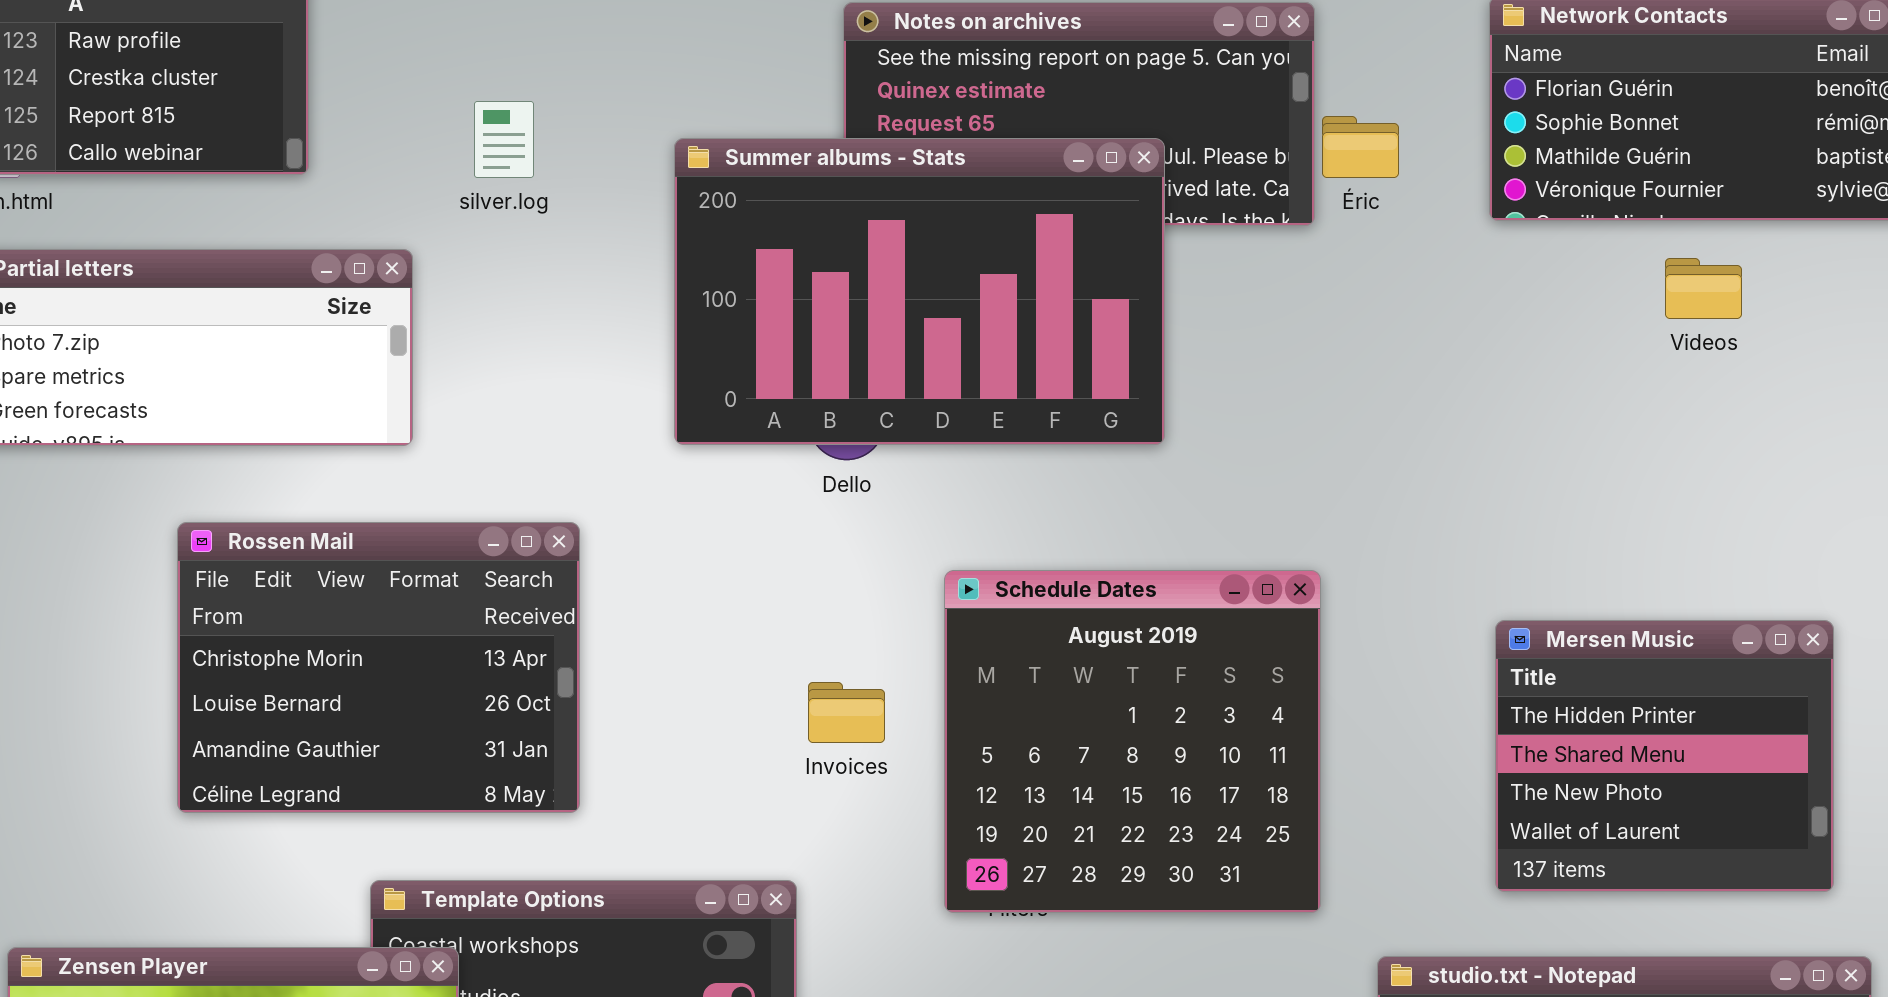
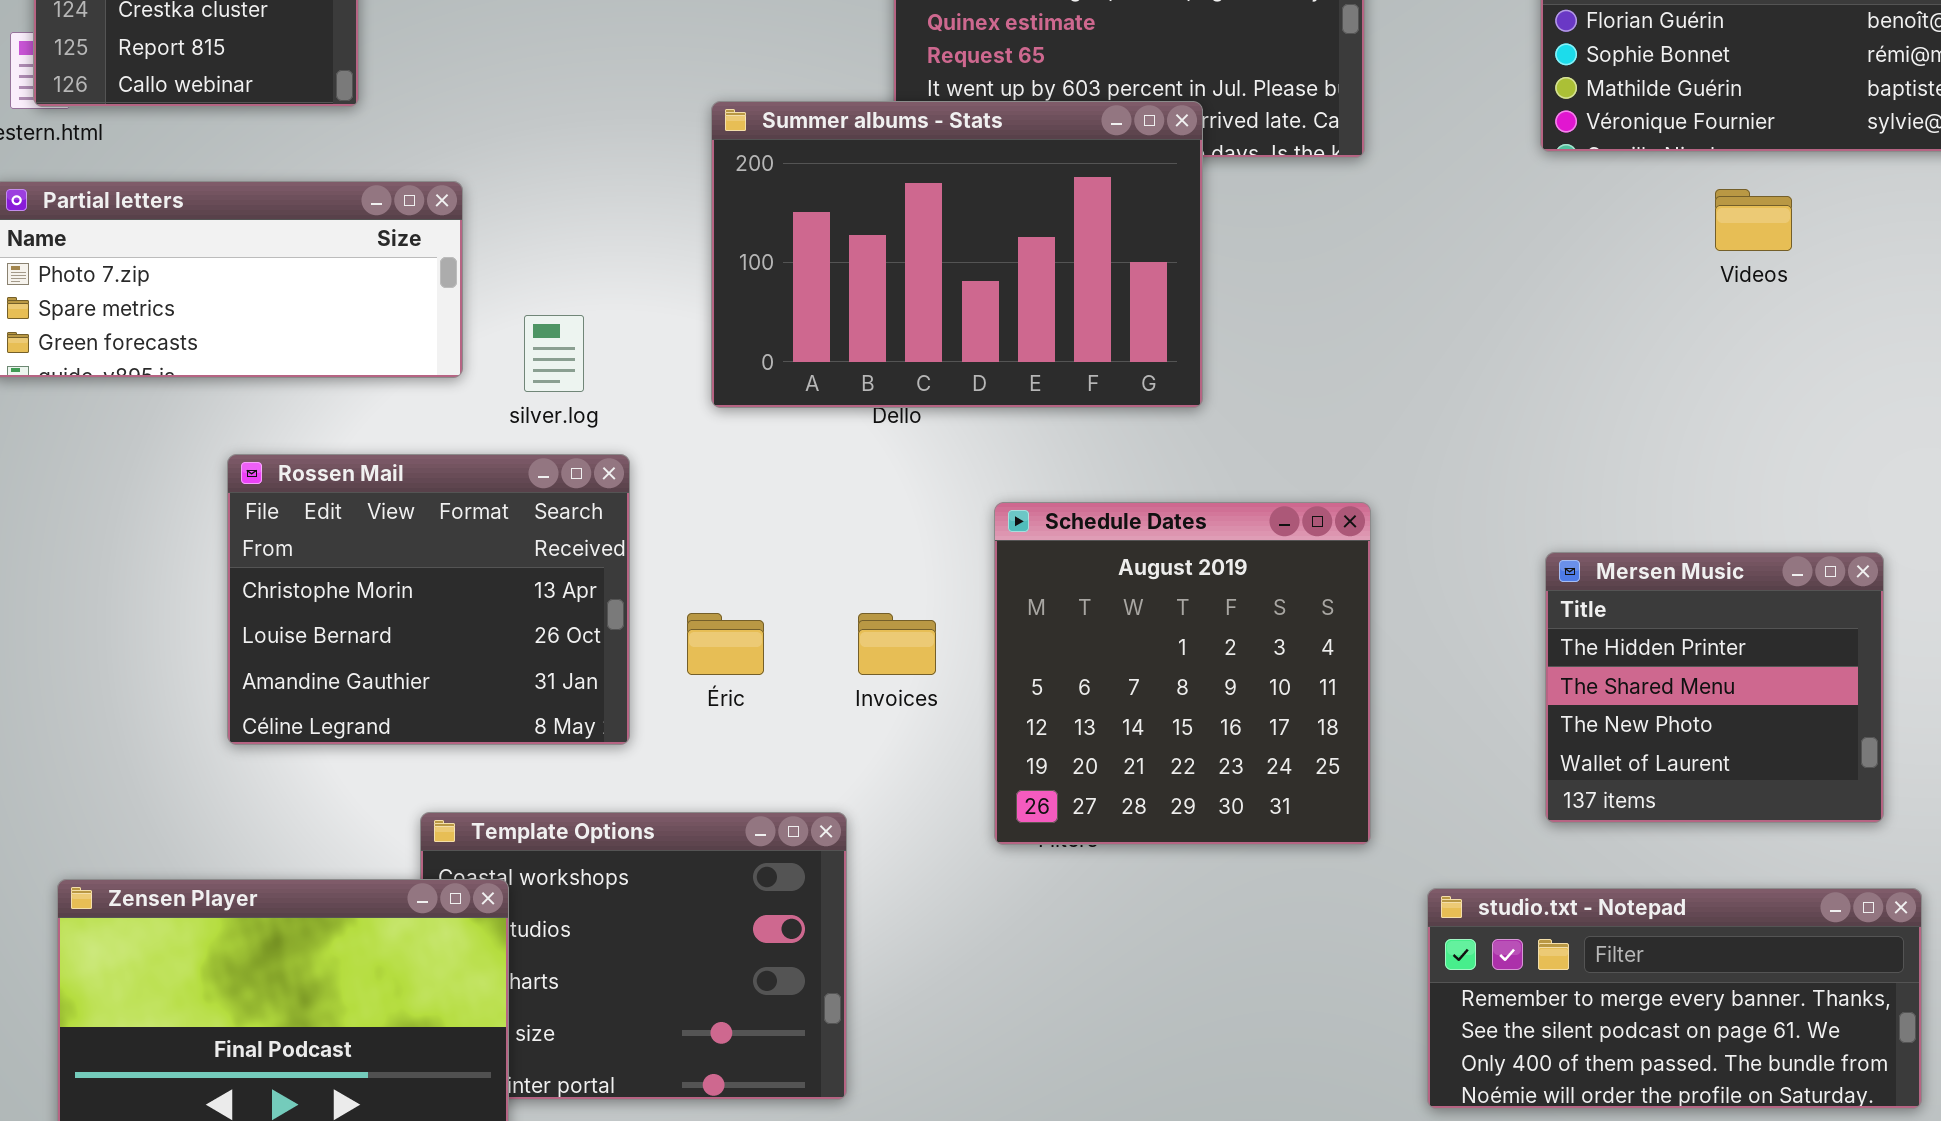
silver.log: [474,101,534,178] -> [524,315,584,392], moved
Éric: [1322,116,1399,178] -> [687,613,764,675], moved
Summer albums - Stats: [674,138,1165,445] -> [711,101,1203,408], moved

